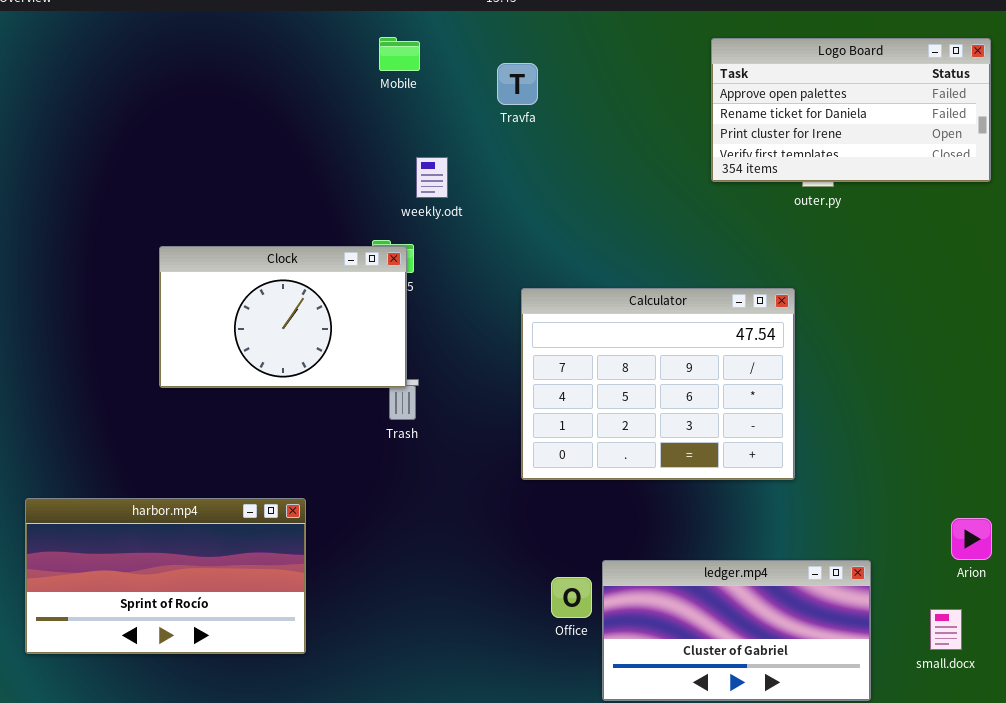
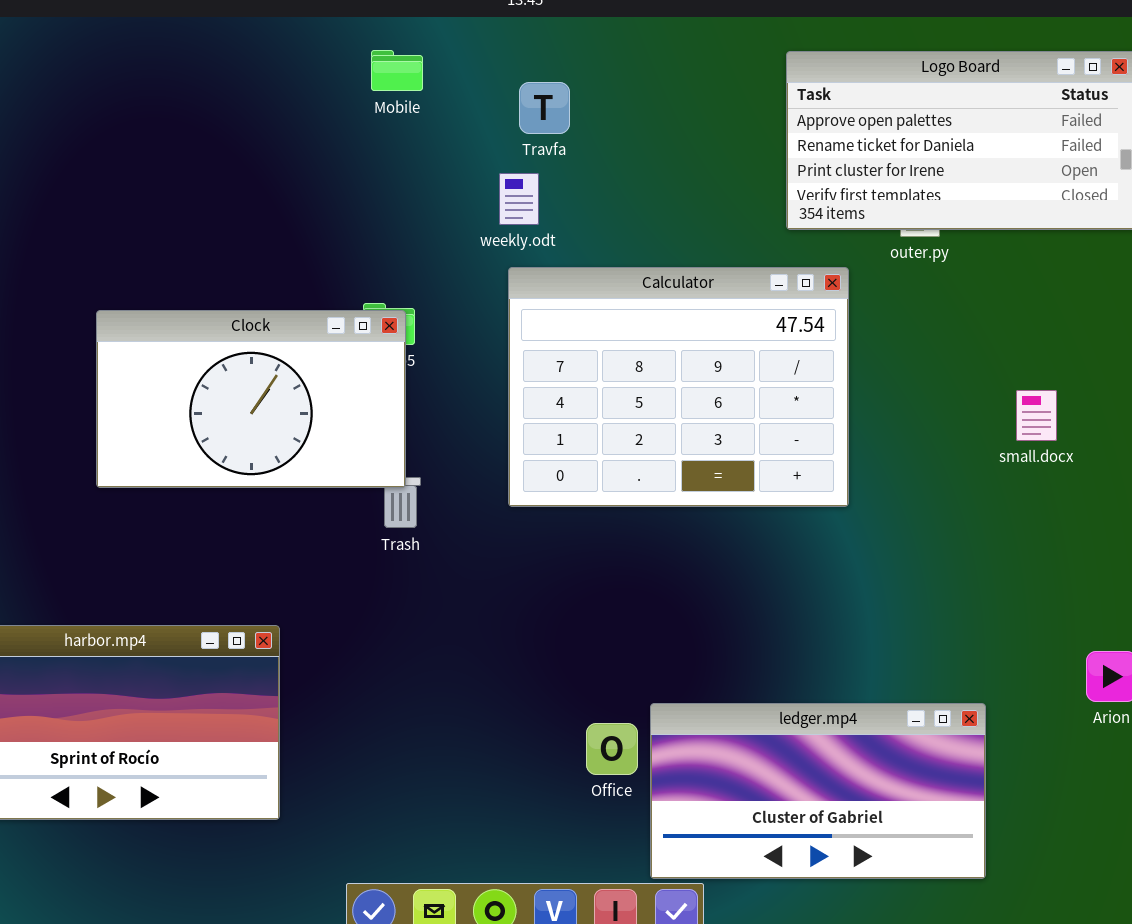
weekly.odt: [416,157,448,198] -> [499,173,539,225], moved
Calculator: [521,288,795,480] -> [508,267,849,507], moved
small.docx: [930,609,962,650] -> [1016,390,1057,441], moved

